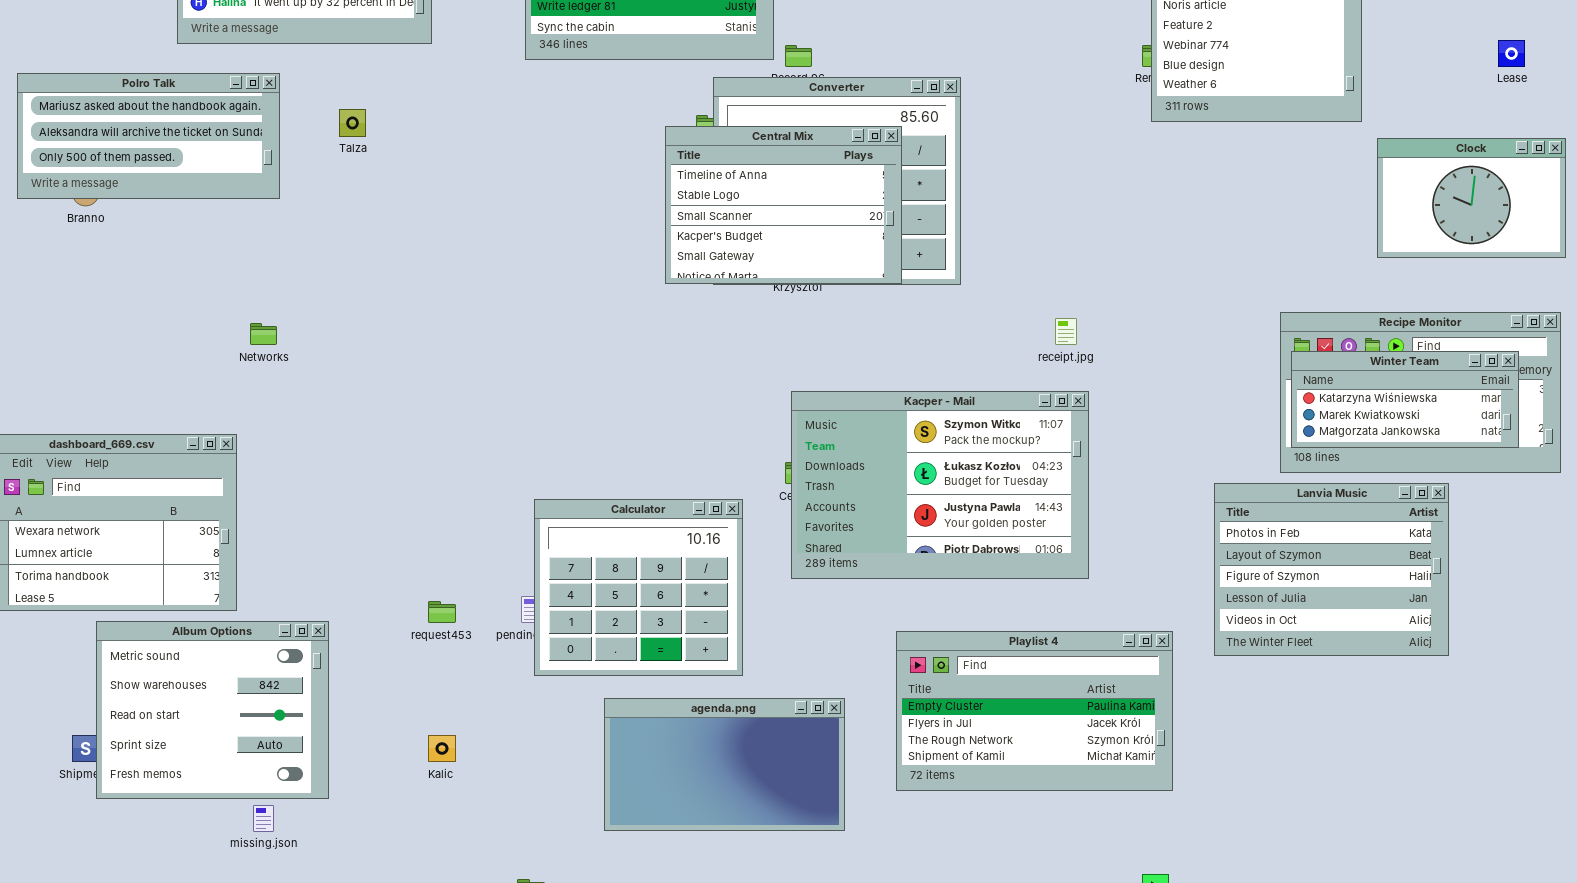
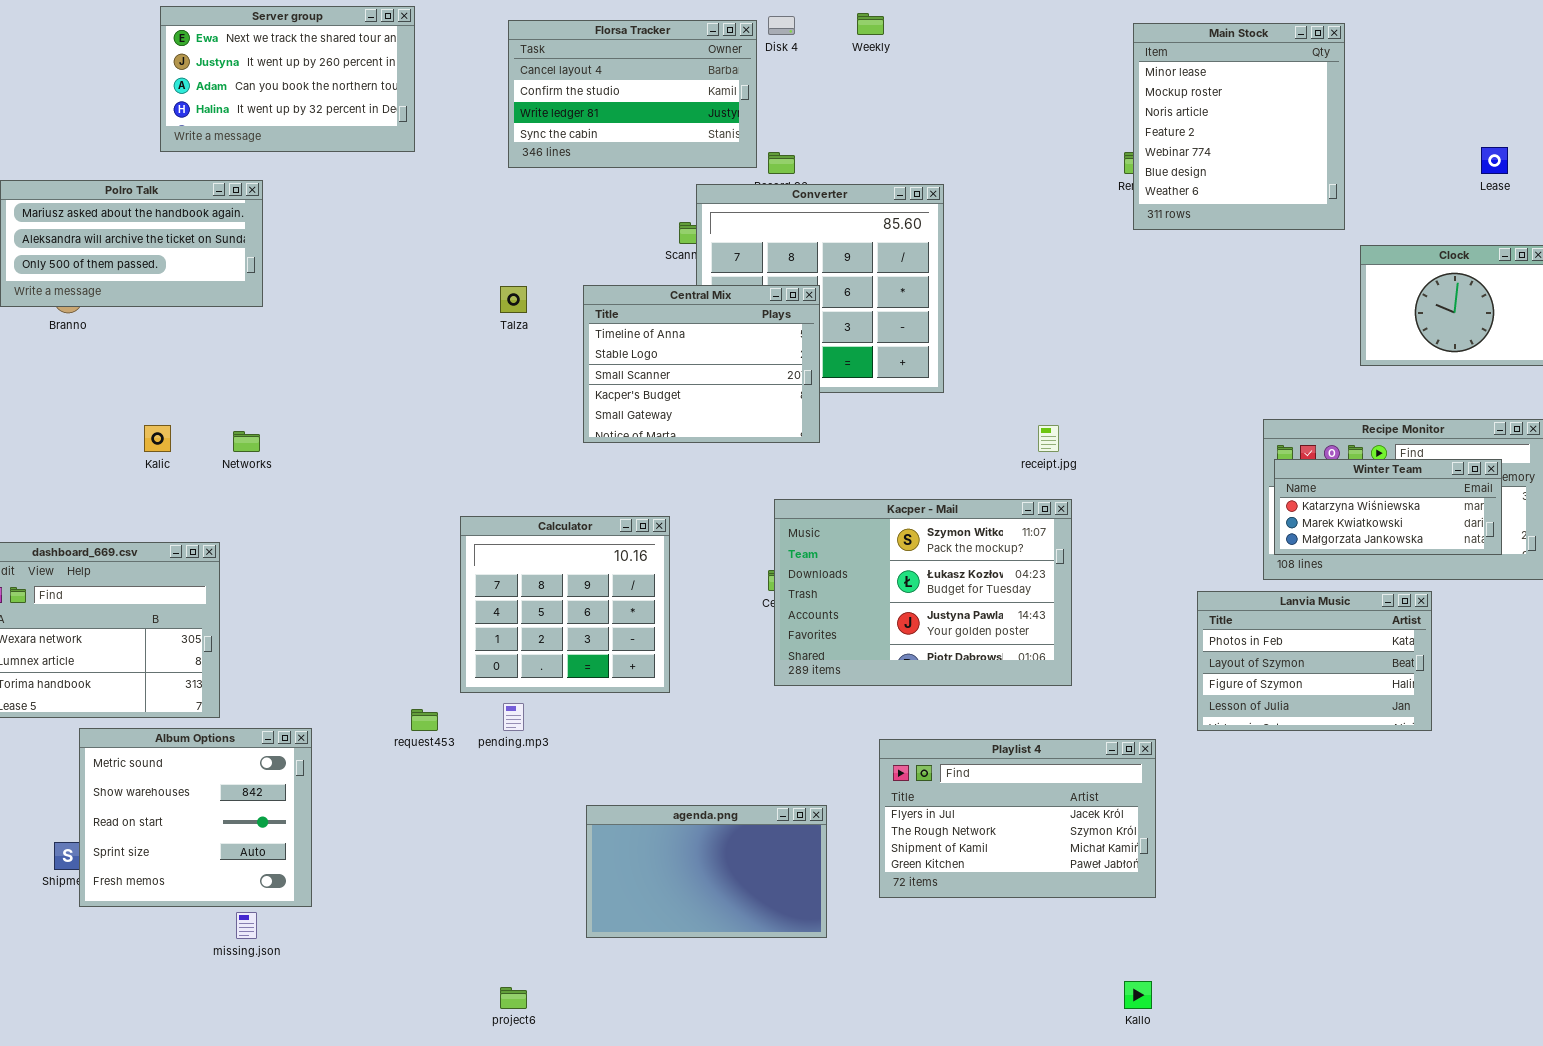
Talza: [339,109,366,137] -> [500,286,527,313], moved
Central Mix: [665,126,902,284] -> [583,285,820,443], moved
Lanvia Music: [1214,483,1449,656] -> [1197,591,1432,731], resized
Calculator: [534,499,743,676] -> [460,516,670,693], moved
Playlist 4: [896,631,1173,791] -> [879,739,1156,898], scrolled down 1 row
Kalic: [428,735,456,762] -> [144,425,171,452], moved

